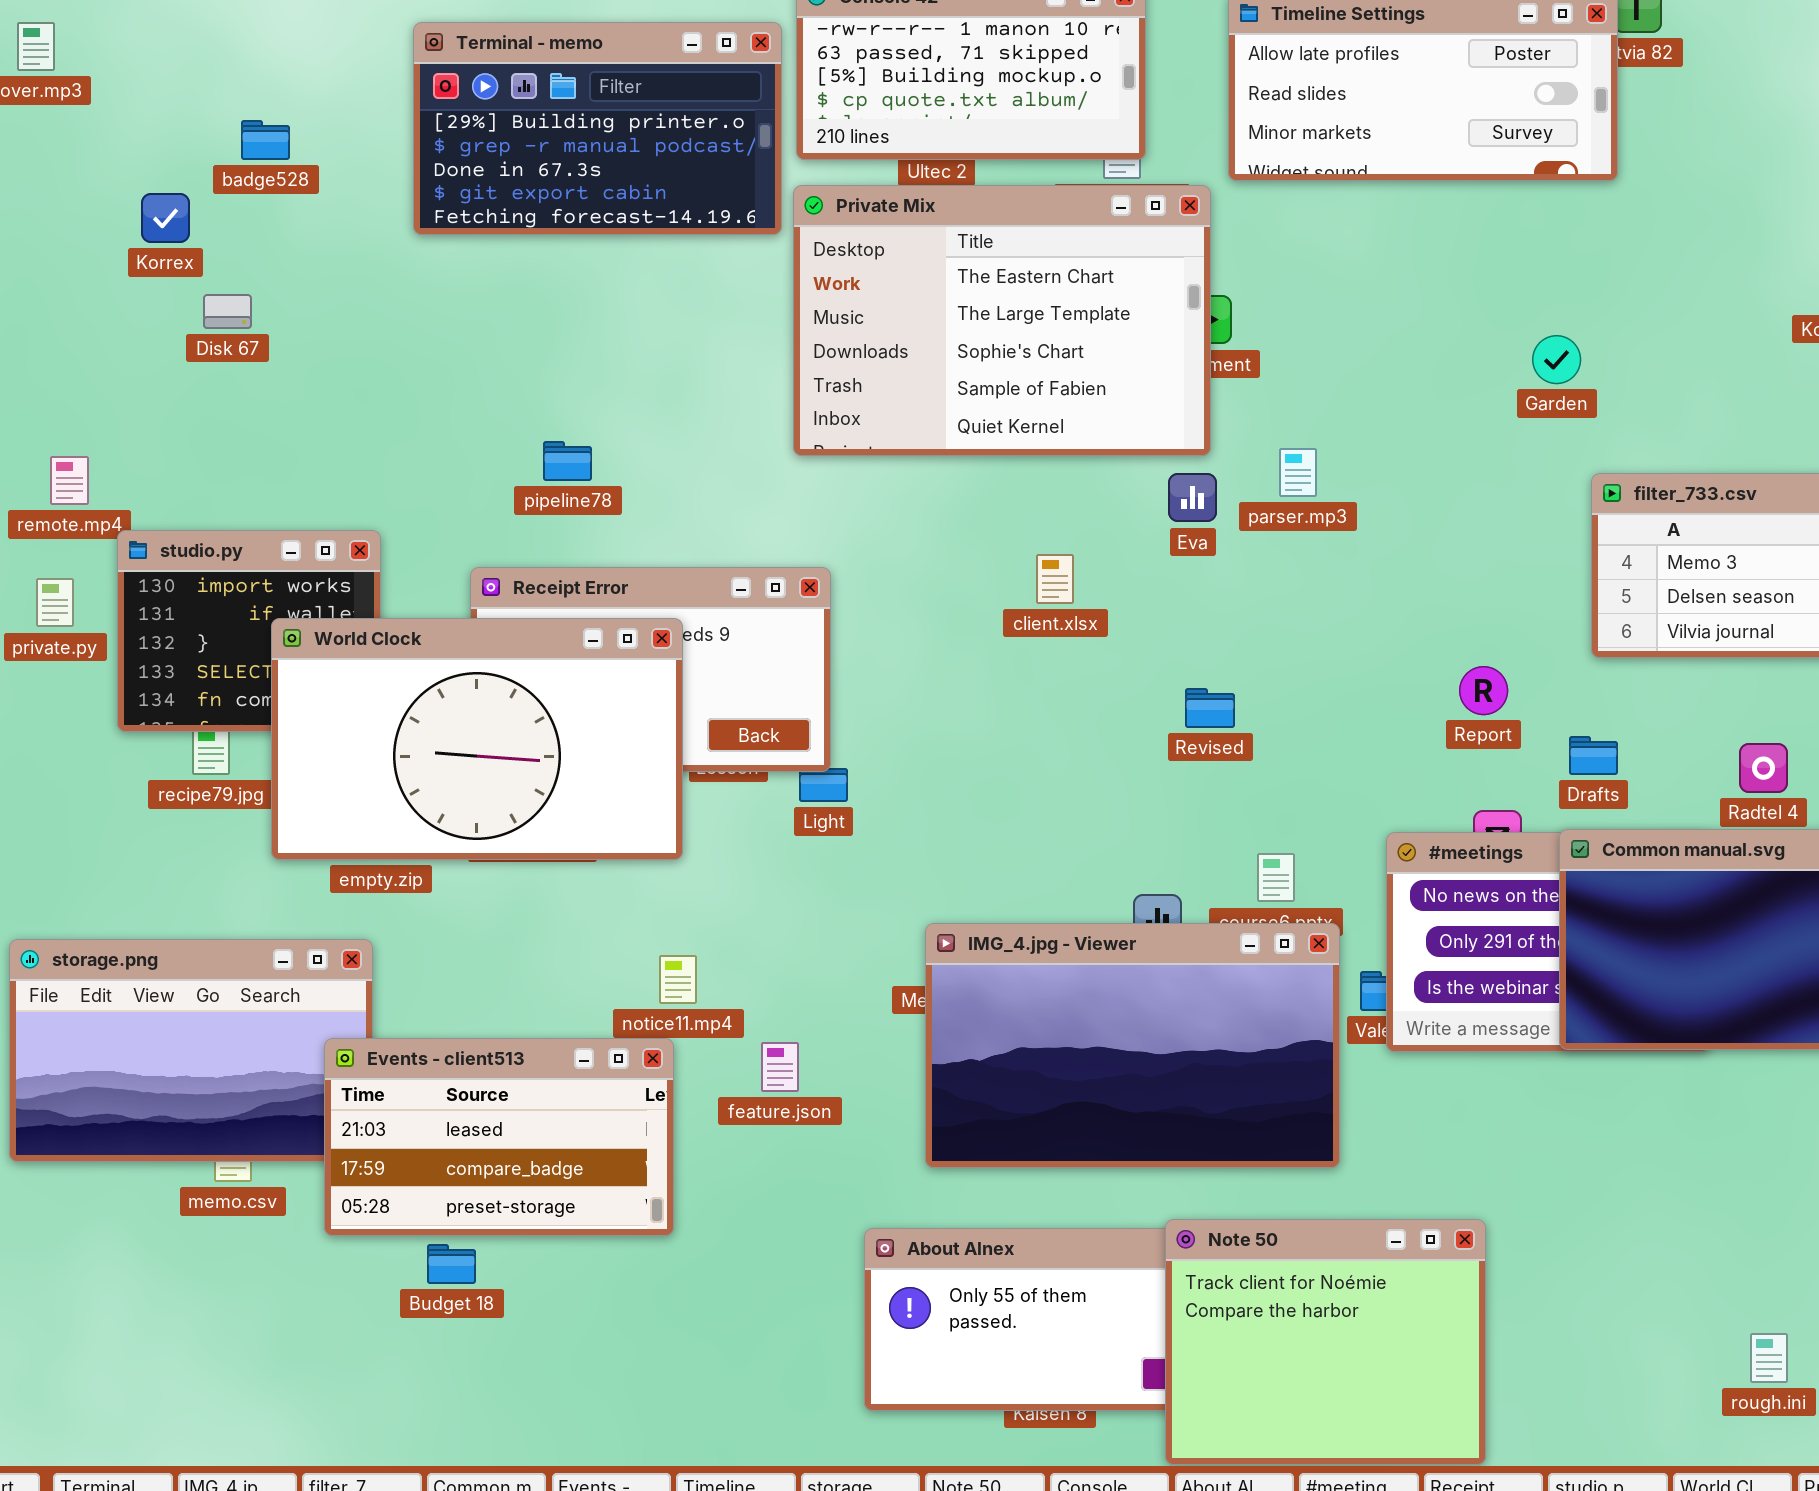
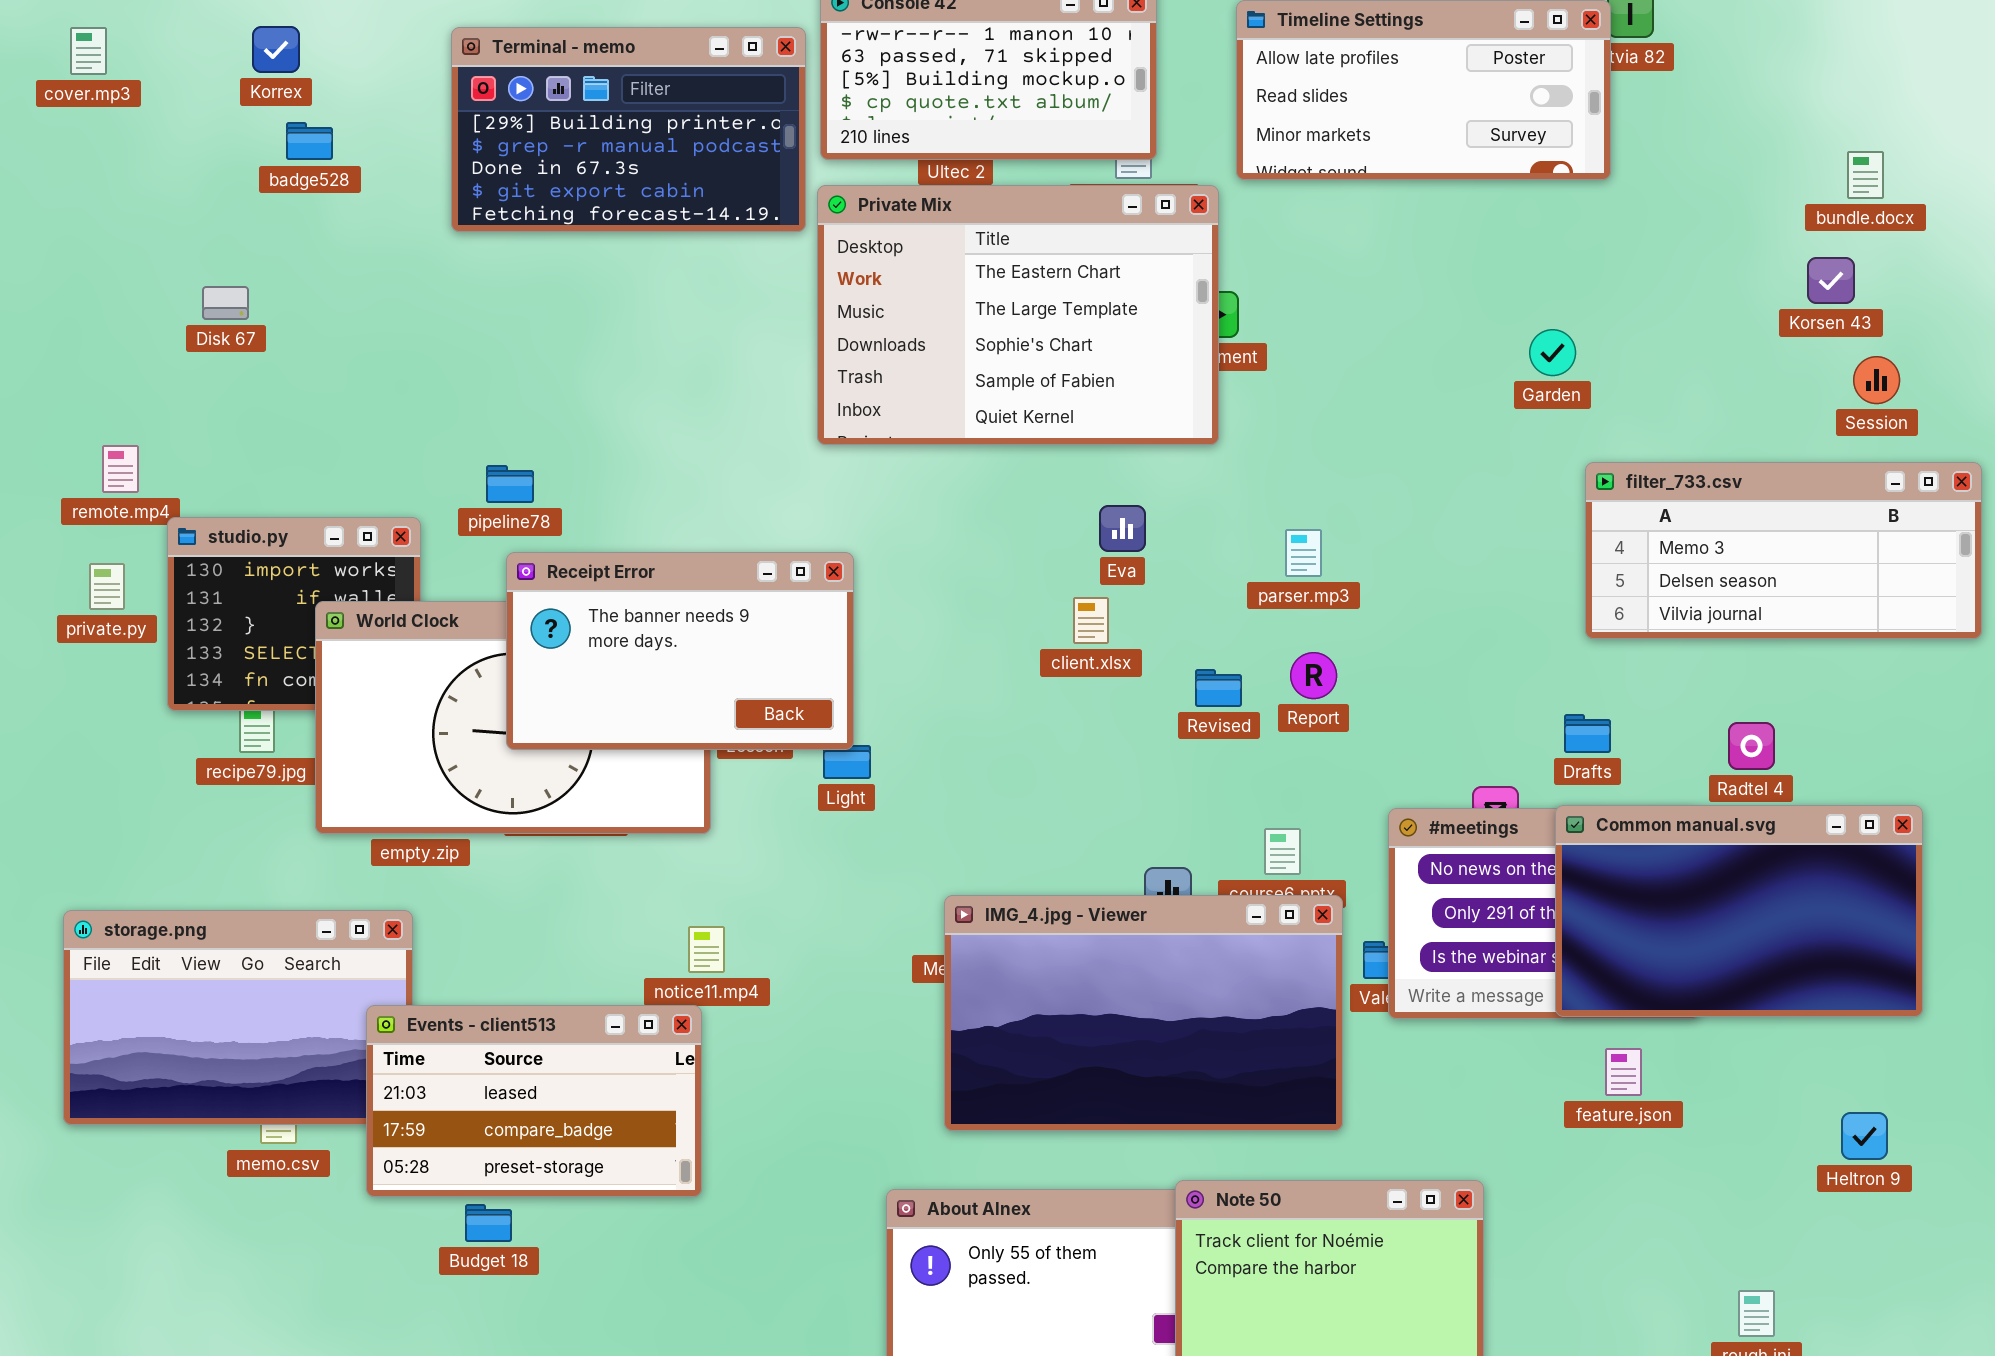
Korrex: [141,193,190,243] -> [252,26,300,73], moved
Disk 67: [203,294,252,329] -> [202,286,249,320], moved
pipeline78: [543,441,592,481] -> [486,465,534,503], moved
parser.mp3: [1279,448,1317,497] -> [1285,529,1322,577], moved
Eva: [1168,473,1217,522] -> [1099,505,1146,552], moved
client.xlsx: [1036,554,1074,604] -> [1073,597,1109,644], moved
Receipt Error: [470,567,831,772] -> [506,552,854,750], raised
Report: [1459,666,1508,715] -> [1290,652,1337,699], moved
feature.json: [761,1042,799,1092] -> [1605,1048,1642,1096], moved

